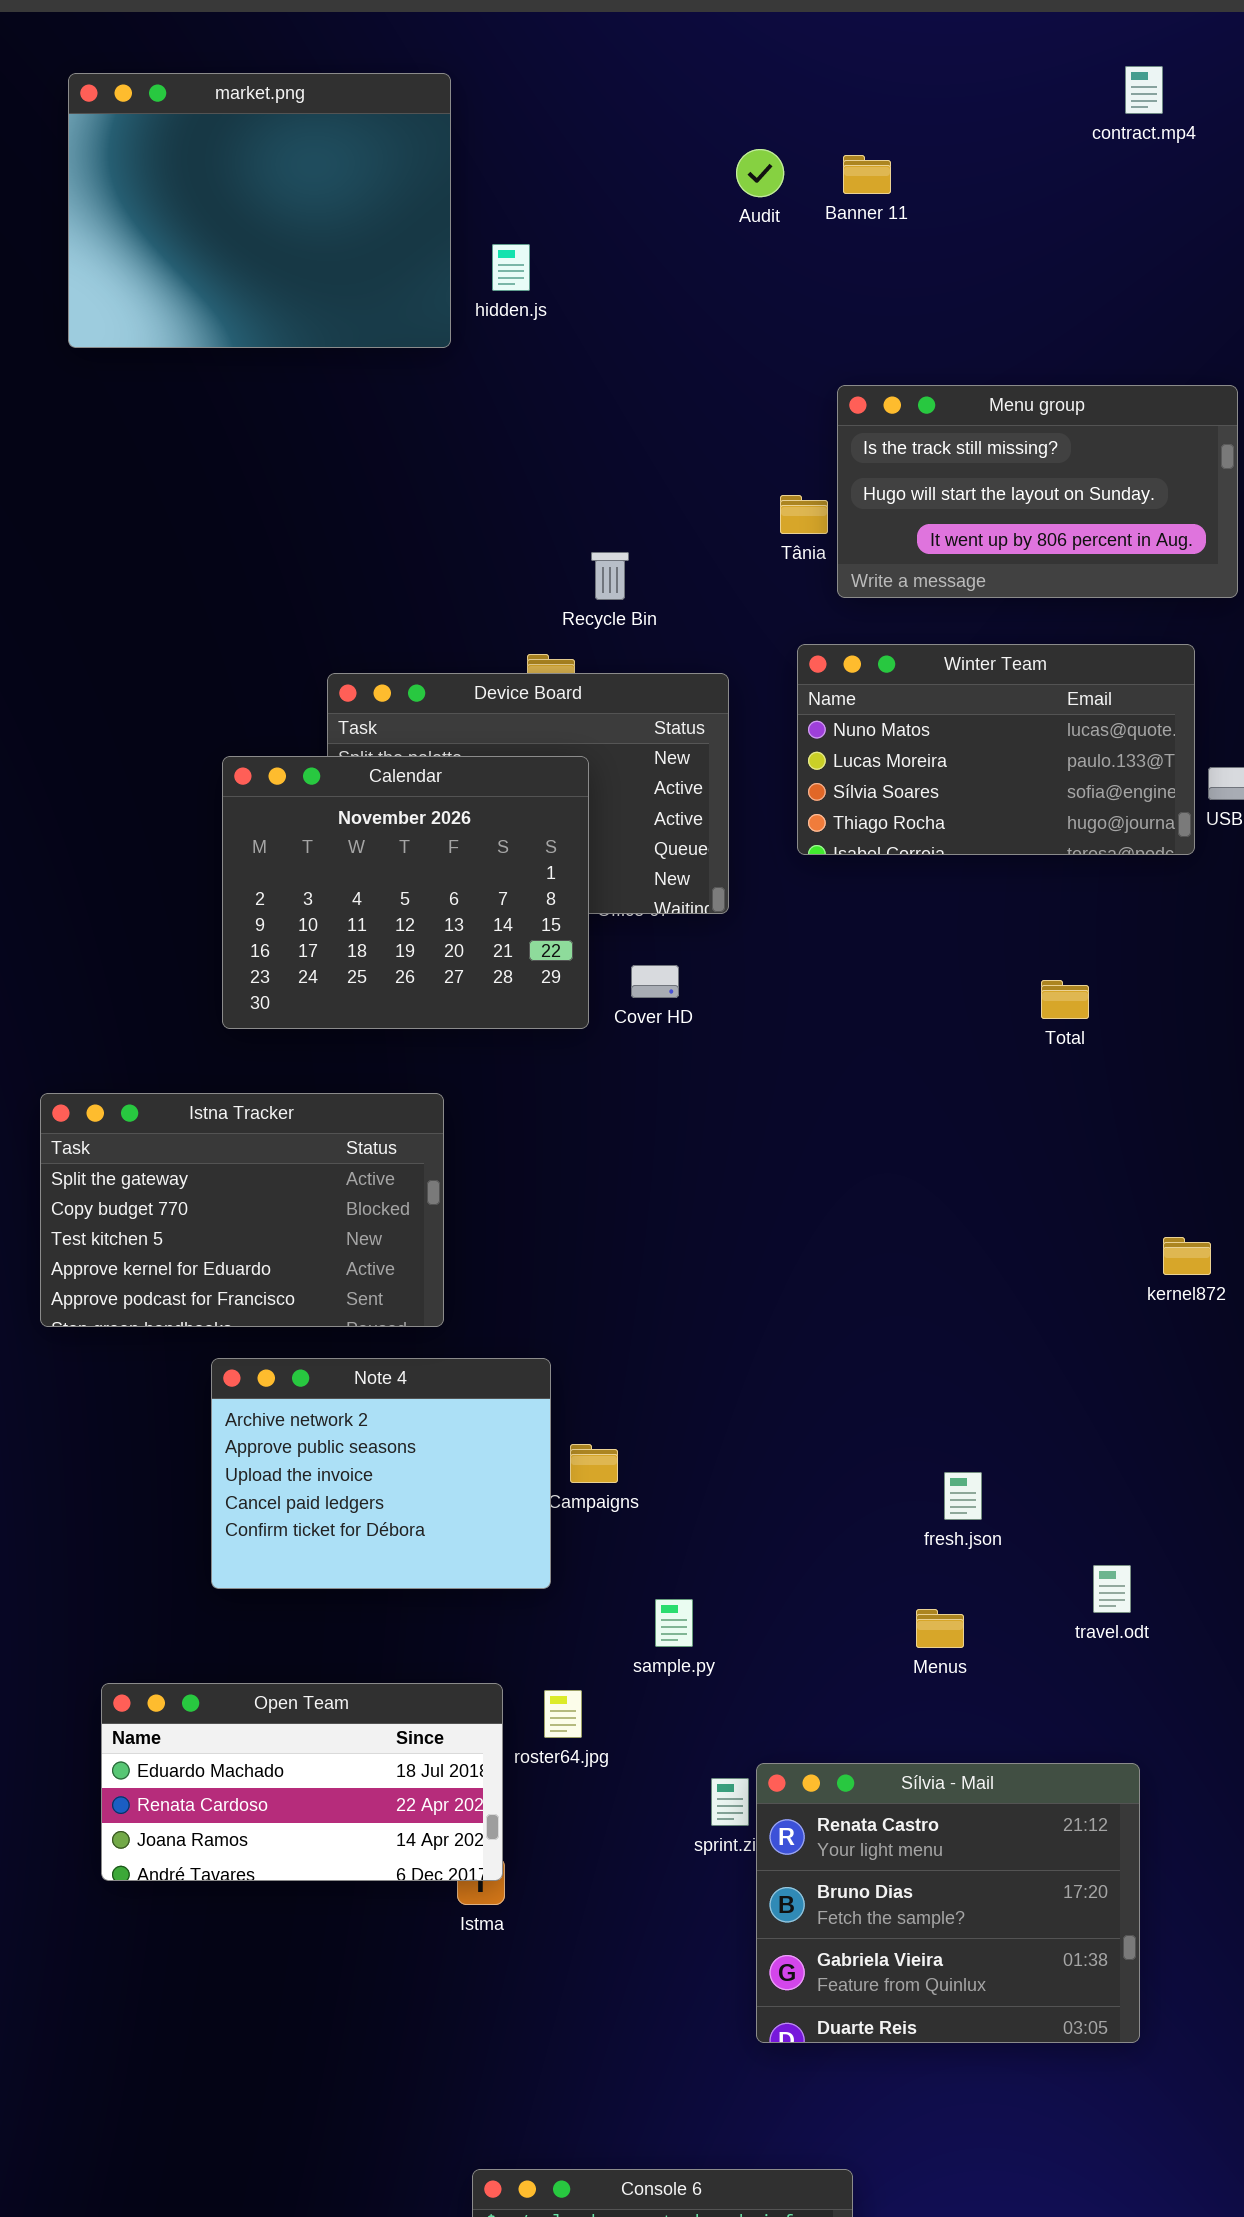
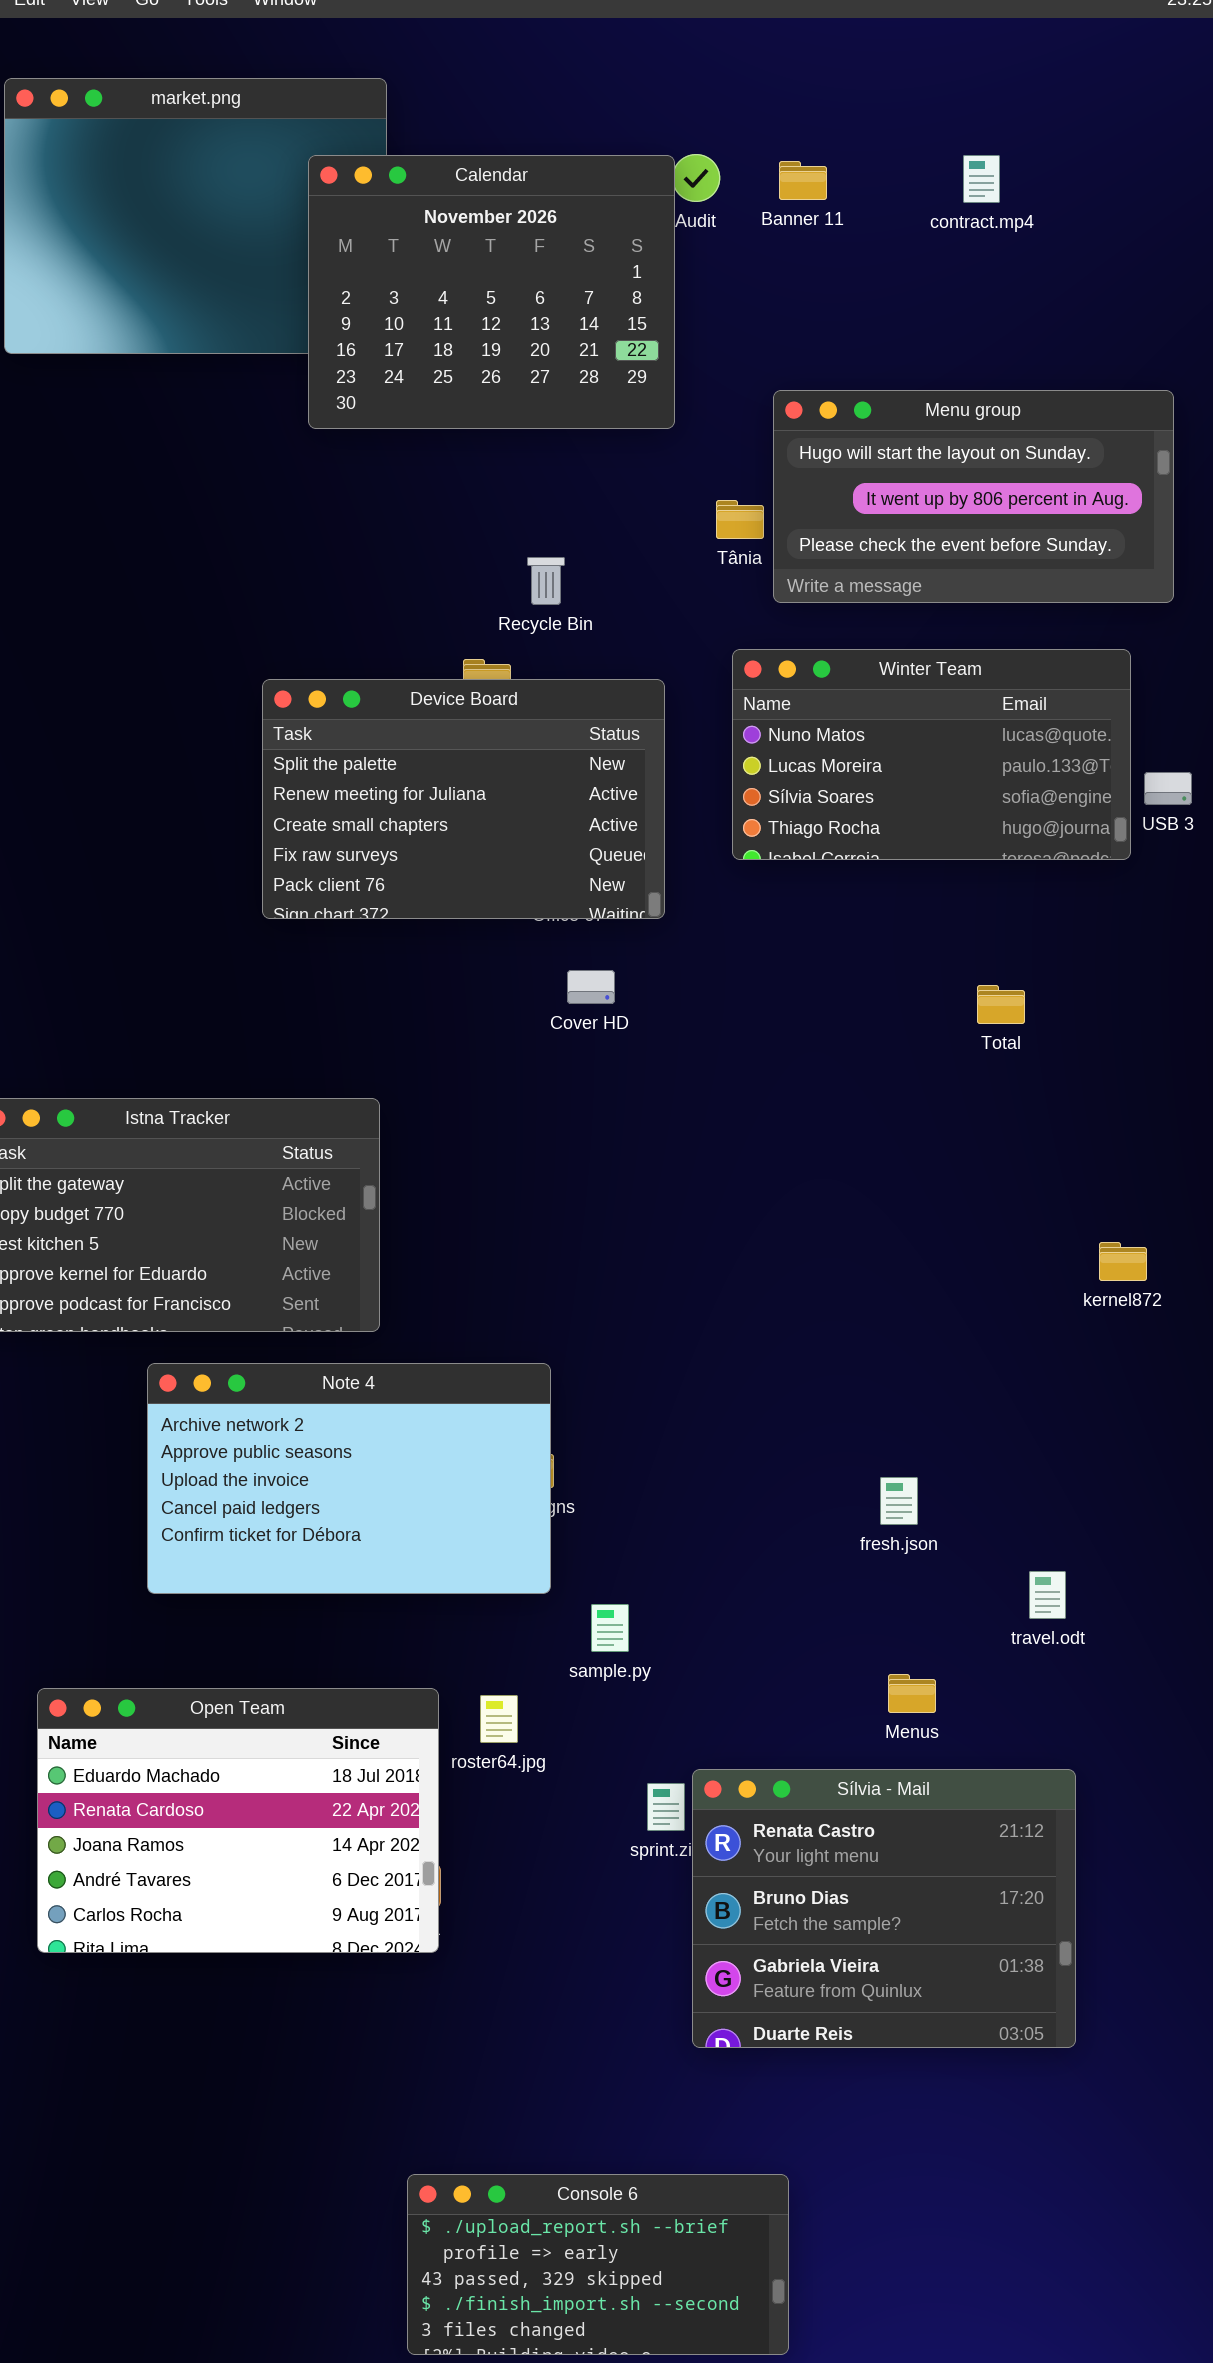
contract.mp4: [1125,66,1163,114] -> [963,155,1000,203], moved
Menu group: [837,385,1238,598] -> [773,390,1174,603], scrolled down 1 row
Calendar: [222,756,589,1029] -> [308,155,675,429], moved
Note 4: [211,1358,551,1589] -> [147,1363,551,1594], resized
Menus: [916,1609,964,1648] -> [888,1674,936,1713], moved
Open Team: [101,1683,503,1881] -> [37,1688,439,1953], resized

